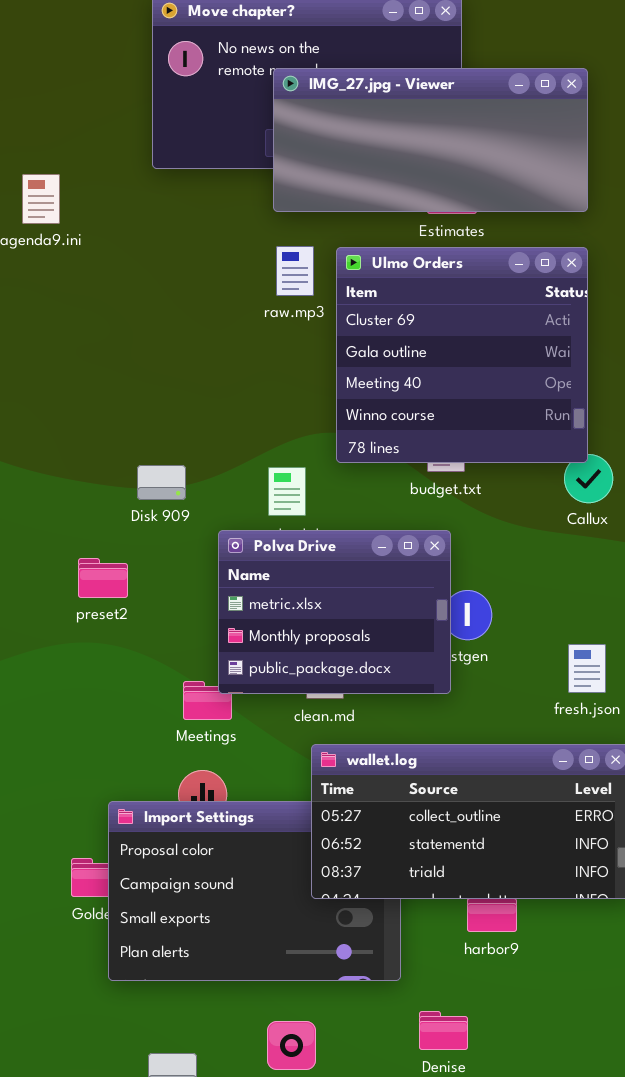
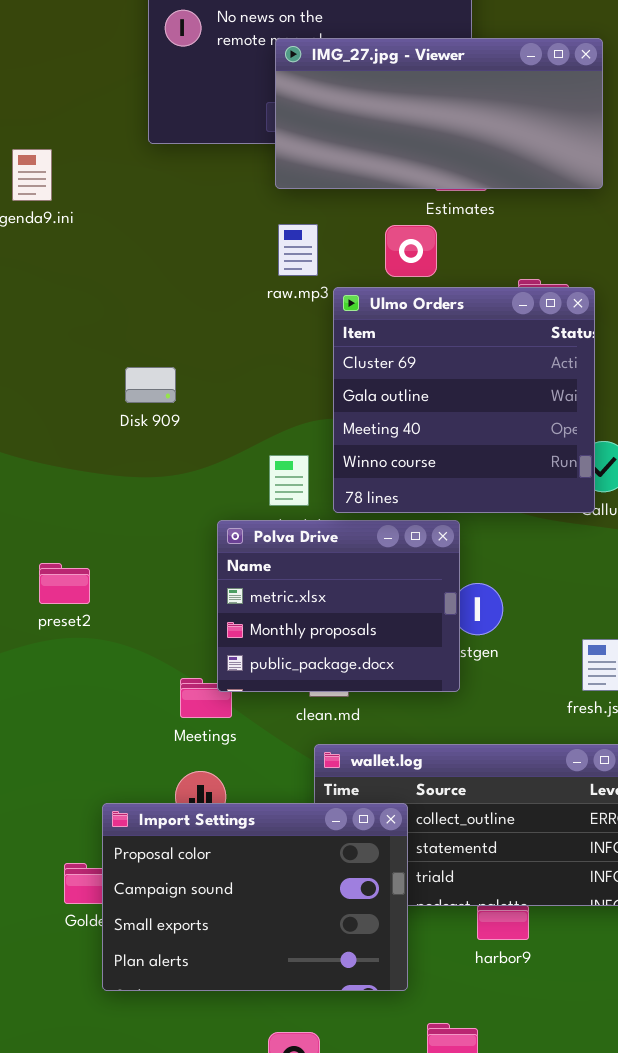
Ulmo Orders: [336,247,588,463] -> [333,287,595,513], moved
Disk 909: [137,465,186,500] -> [125,367,176,403], moved
preset2: [78,558,128,598] -> [39,563,90,604], moved
Import Settings: [108,801,401,981] -> [102,803,408,991], raised

